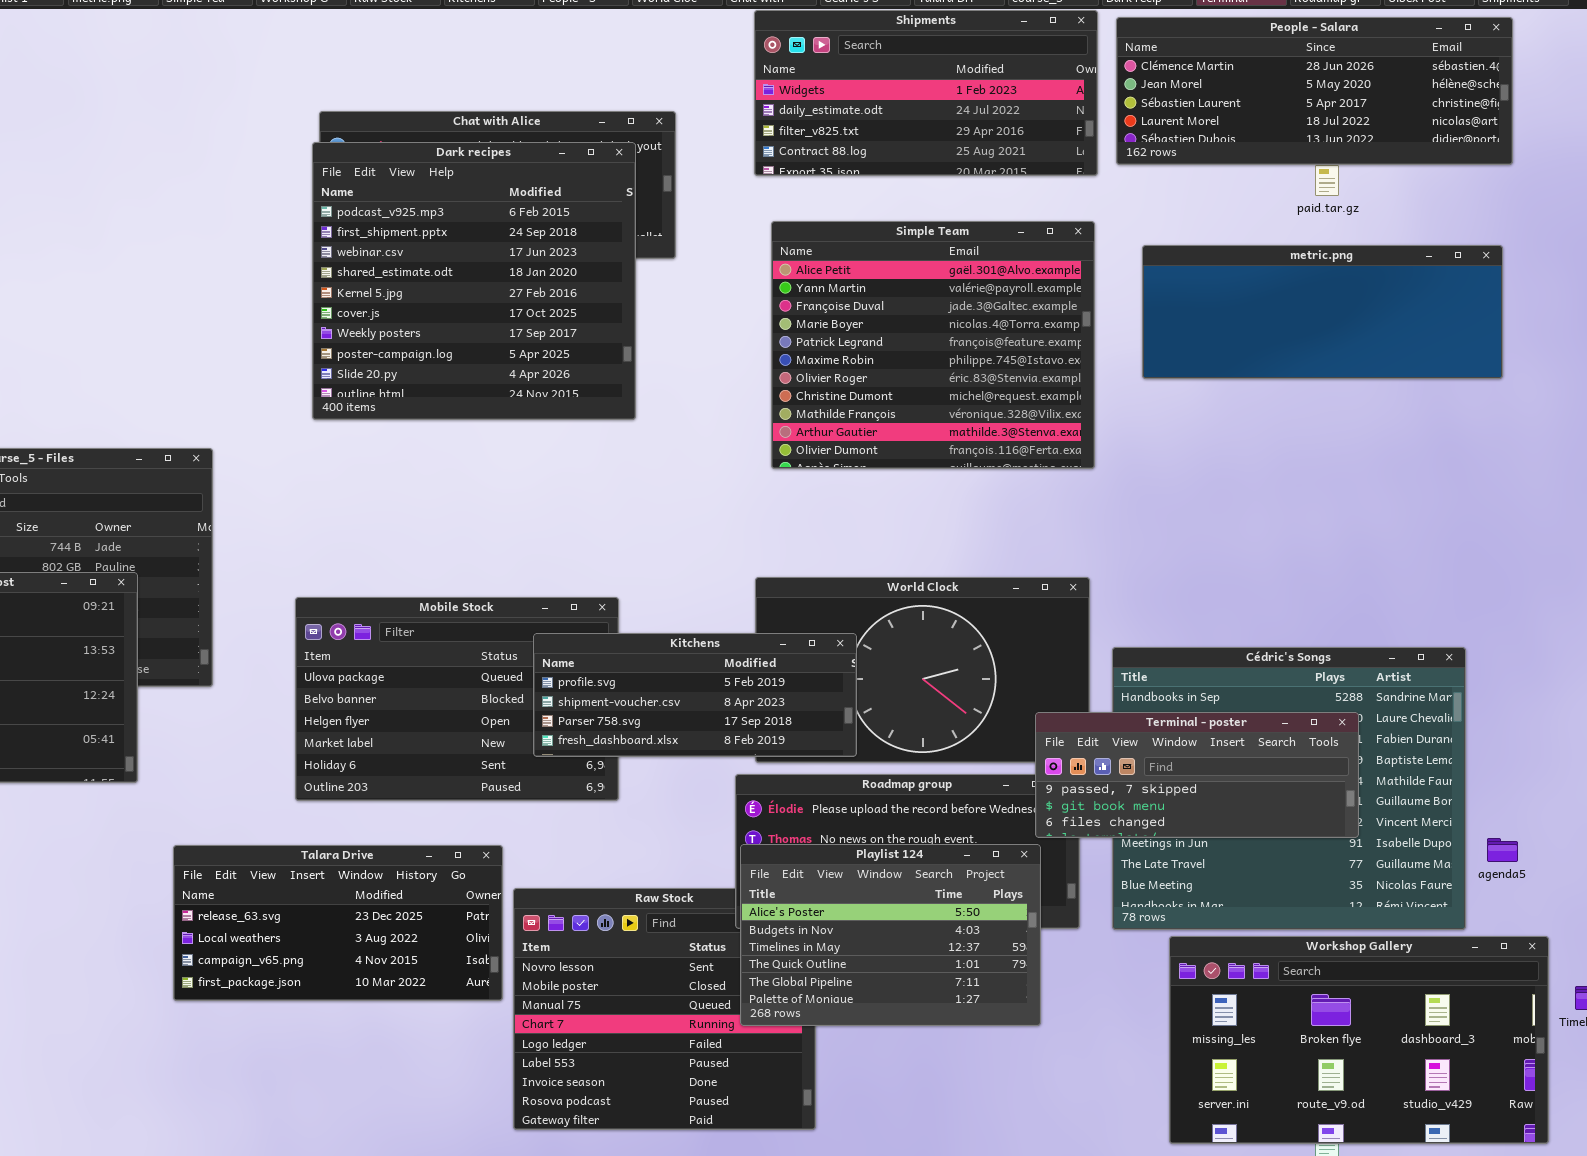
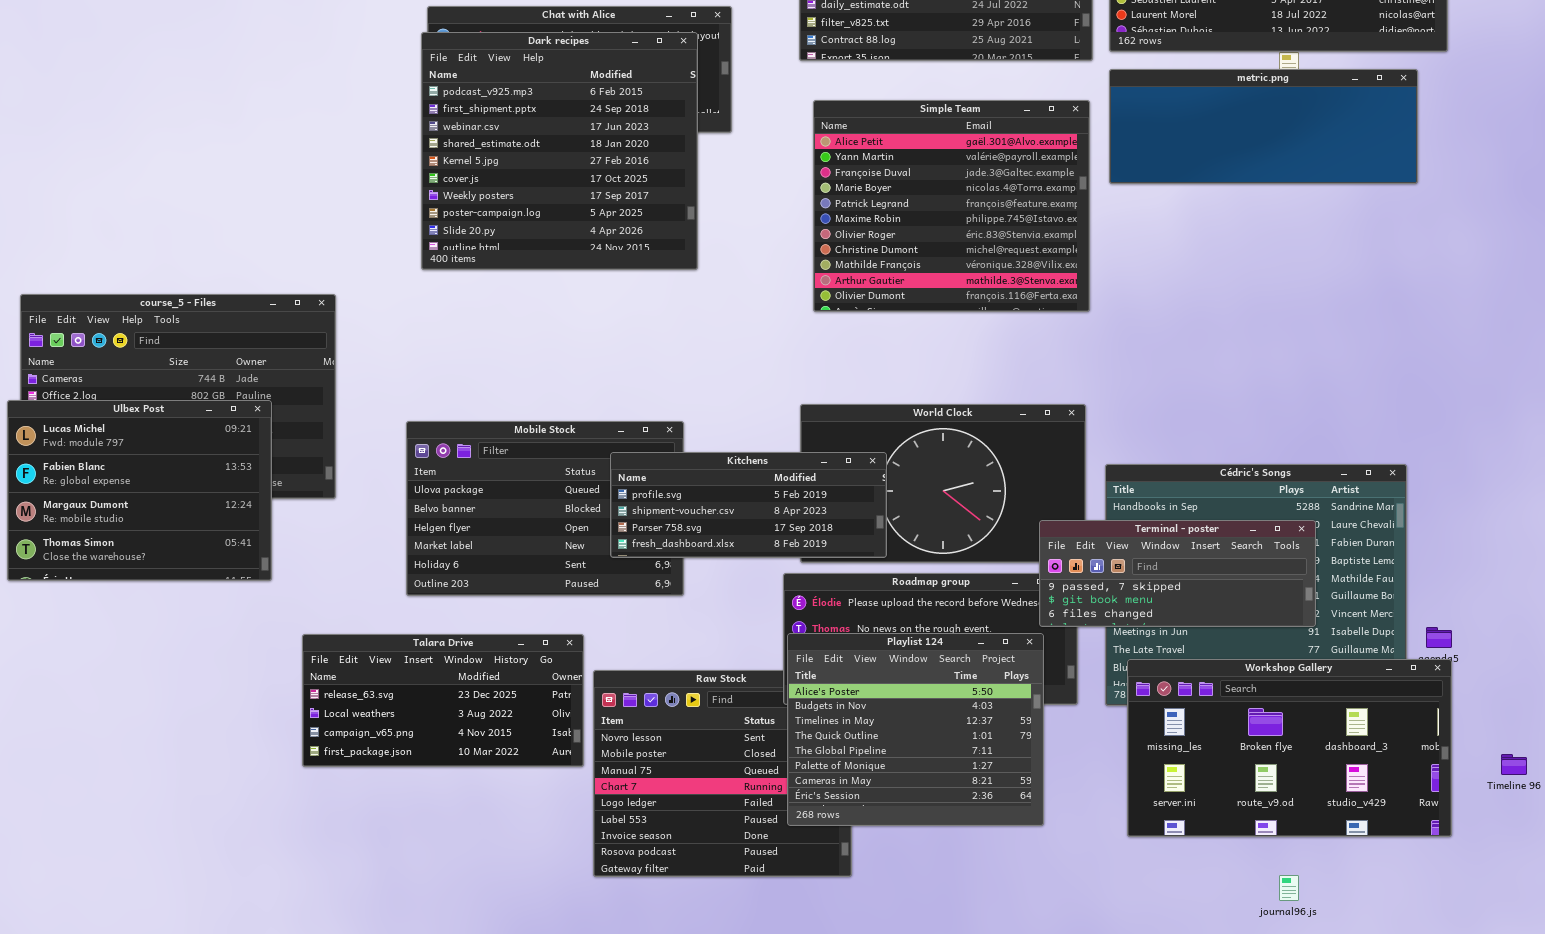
metric.png: [1142,245,1503,379] -> [1109,69,1418,184], moved
Playlist 124: [740,844,1041,1026] -> [787,633,1044,826], resized
Workshop Gallery: [1169,936,1549,1144] -> [1127,659,1452,837], moved

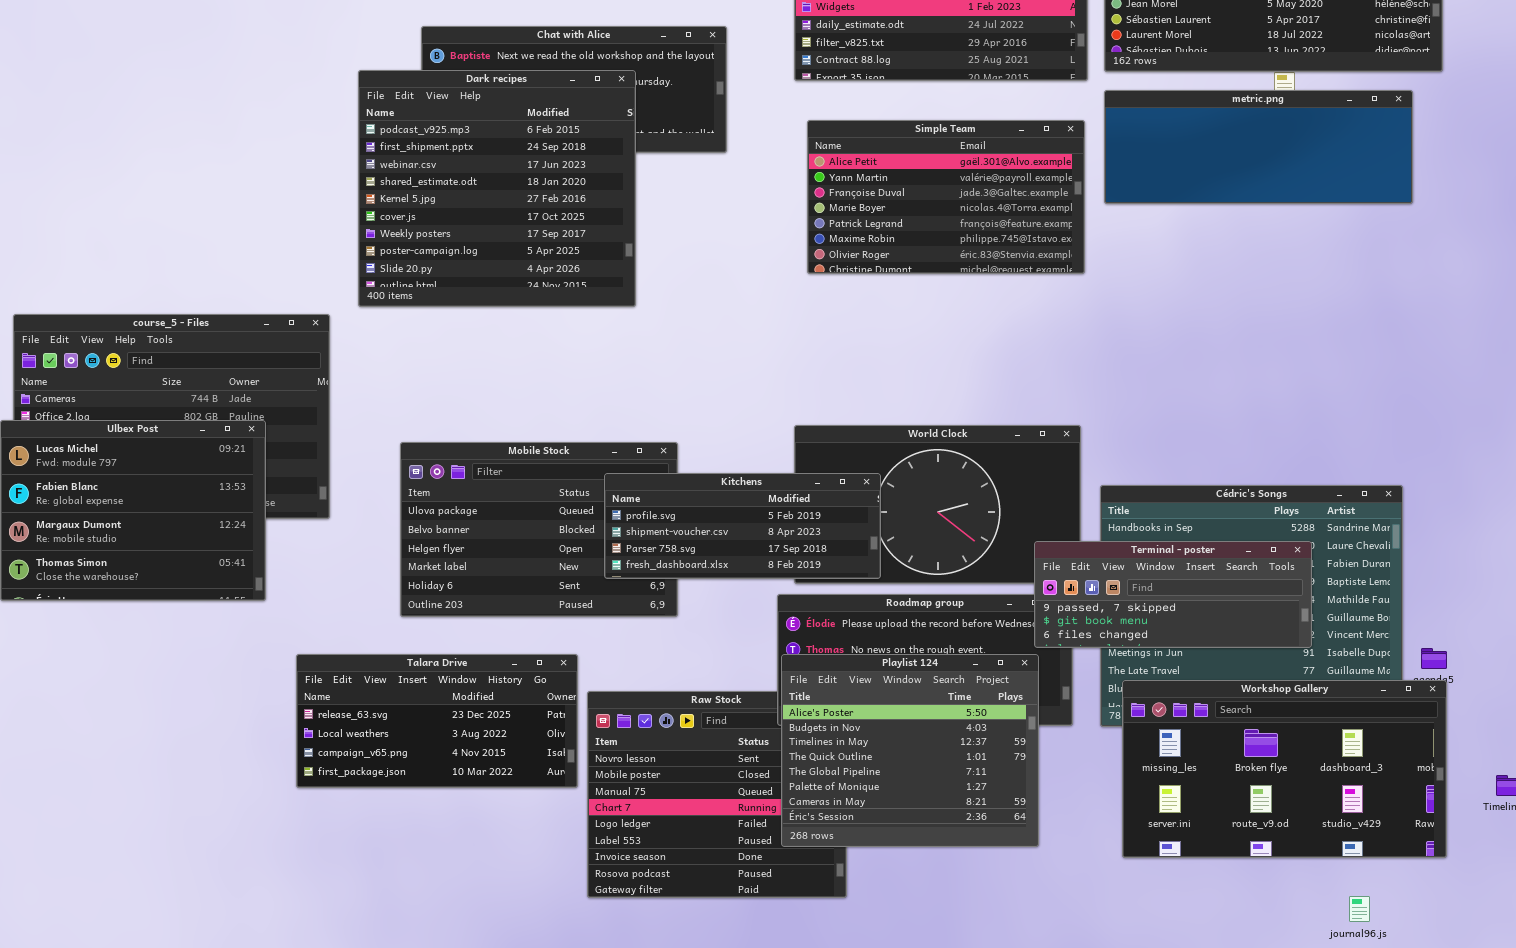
Dark recipes: [421,32,698,270] -> [358,70,636,307], moved
Simple Team: [813,100,1090,312] -> [807,120,1085,274], resized
journal96.js: [1279,875,1299,901] -> [1349,896,1370,922], moved

